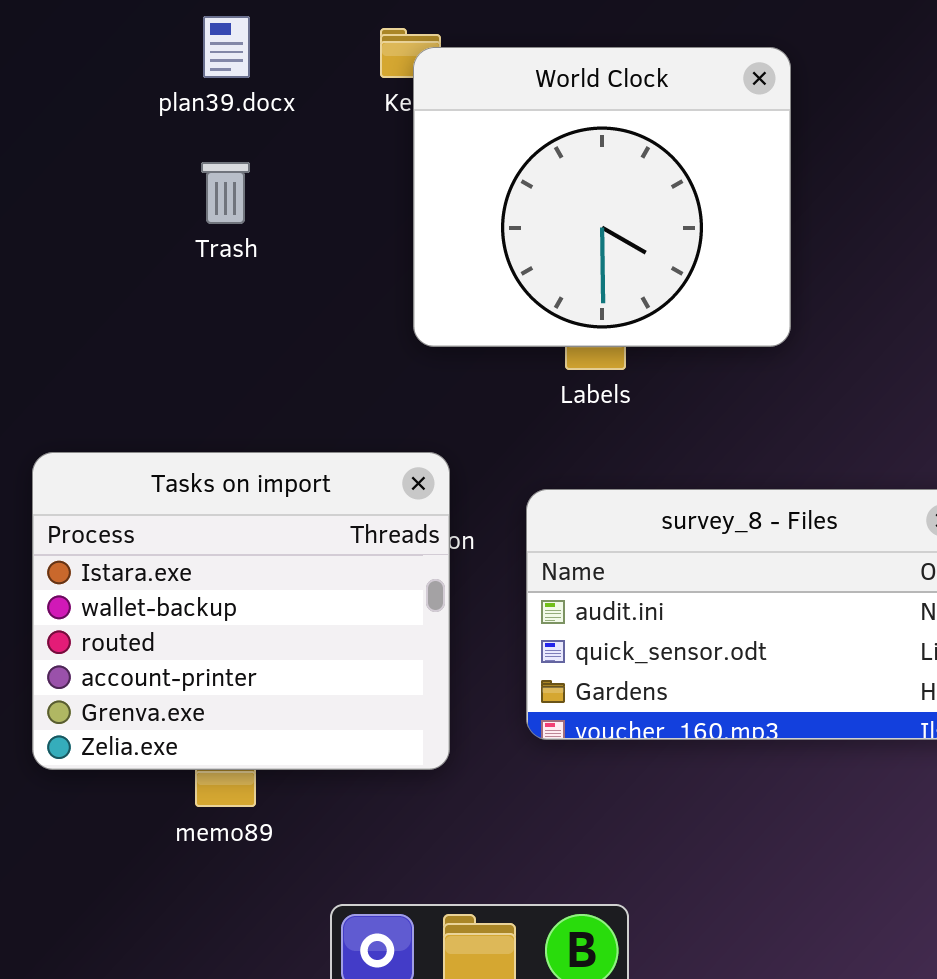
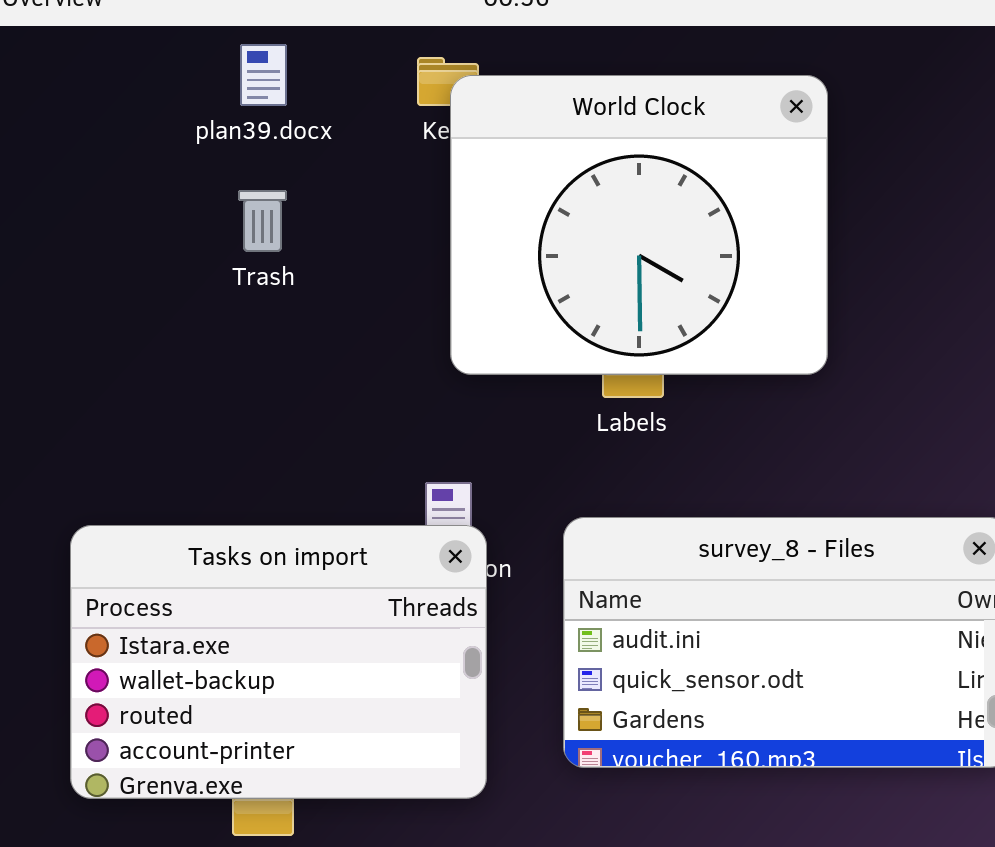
Tasks on import: [32,452,450,770] -> [70,525,487,799], resized

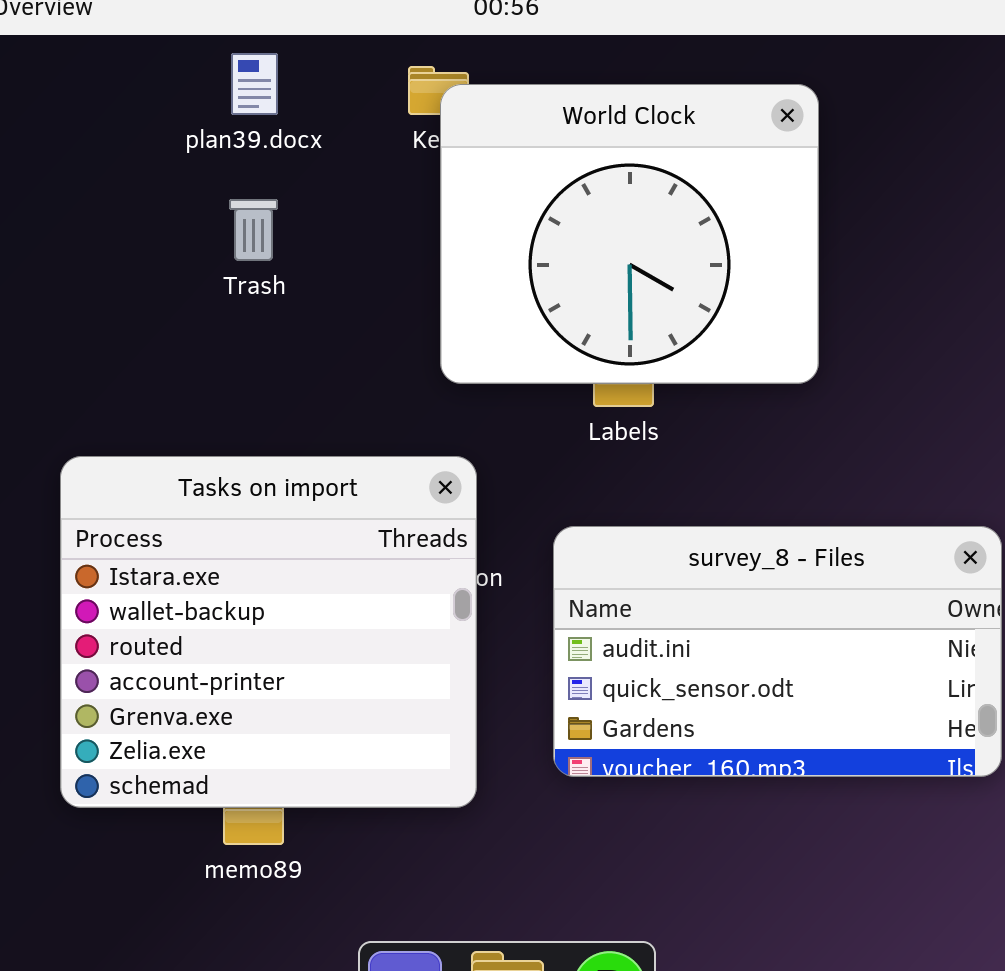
Tasks on import: [70,525,487,799] -> [60,456,477,808], resized

